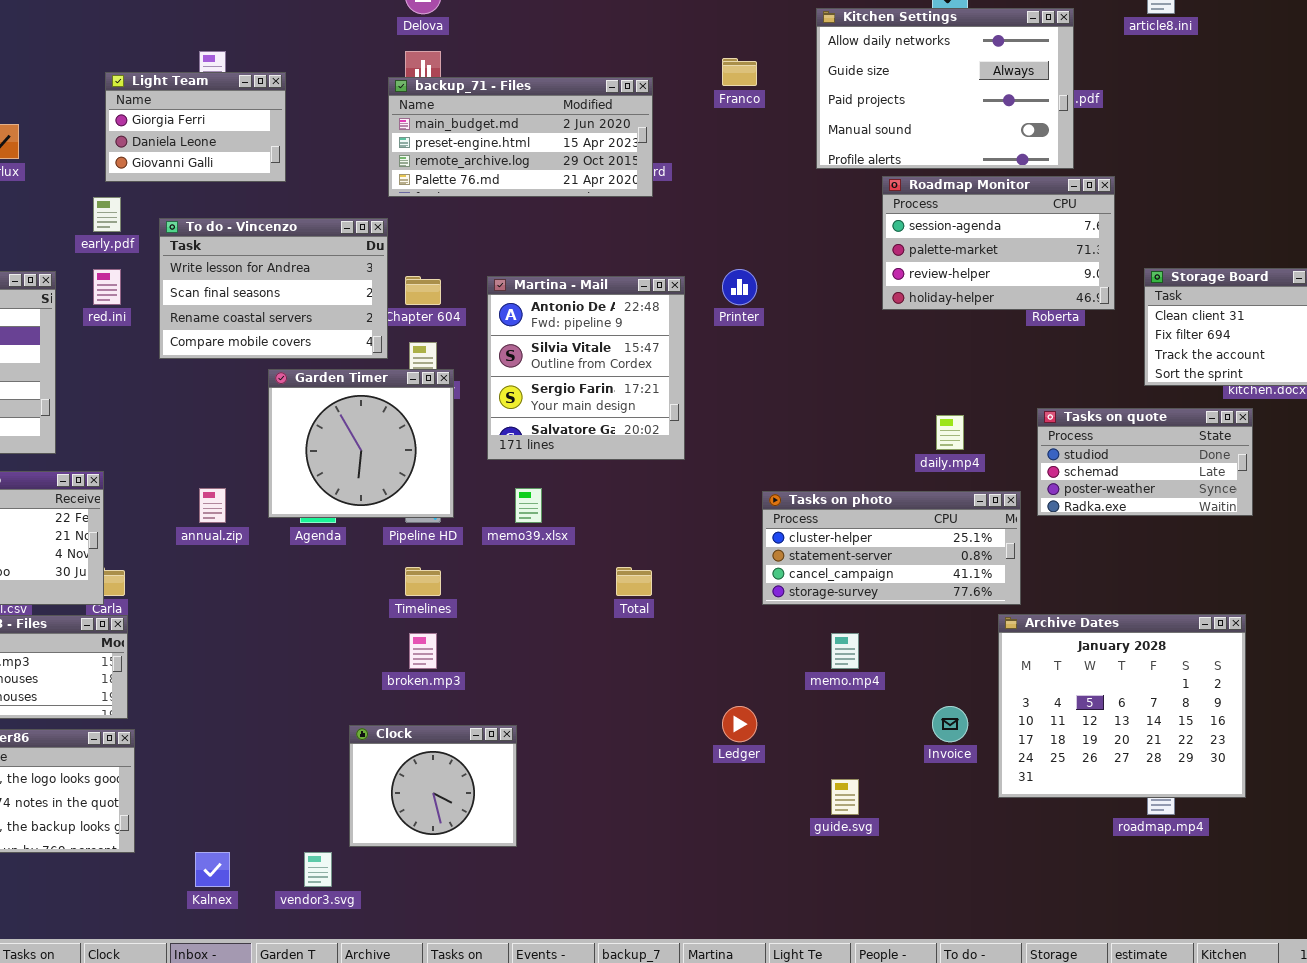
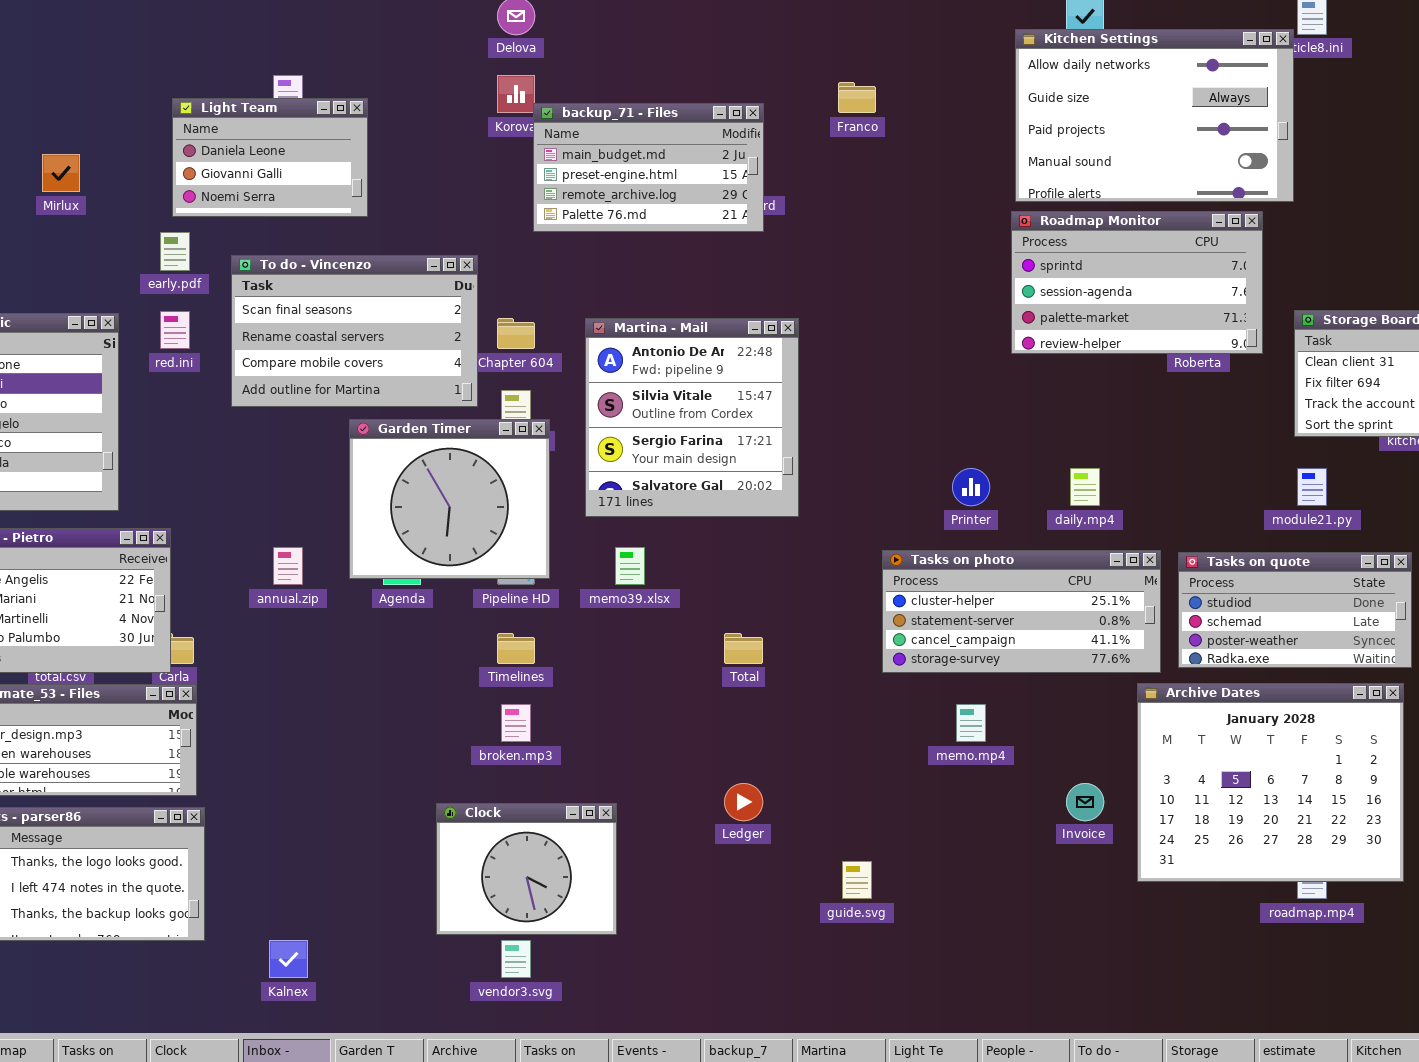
Kitchen Settings: [816,8,1074,169] -> [1015,29,1294,202], moved
Light Team: [105,72,286,182] -> [172,98,368,217], scrolled down 1 row
backup_71 - Files: [388,77,653,197] -> [533,103,764,232], resized
Roadmap Monitor: [882,176,1115,310] -> [1011,211,1263,354], scrolled up 1 row
To do - Vincenzo: [159,218,388,359] -> [231,255,478,407], scrolled down 1 row
Printer: [722,269,757,305] -> [952,468,990,506], moved
Tasks on quote: [1037,408,1253,516] -> [1178,552,1412,668], moved
Ledger: [722,706,757,742] -> [724,783,763,821], moved
guide.svg: [831,779,859,815] -> [842,861,872,899], moved
vendor3.svg: [304,852,332,887] -> [501,940,531,978], moved

